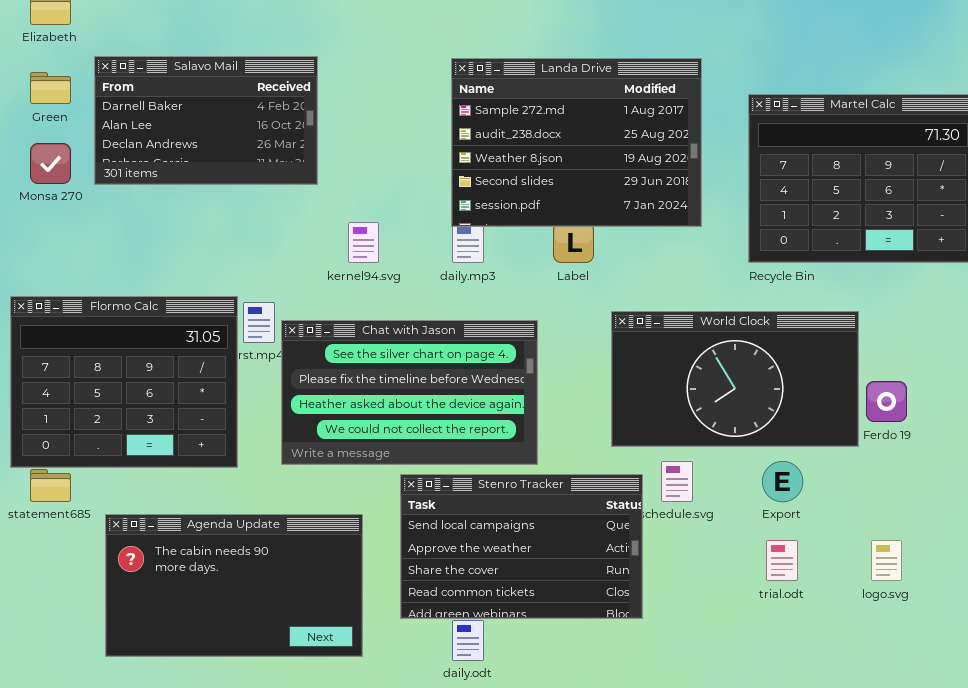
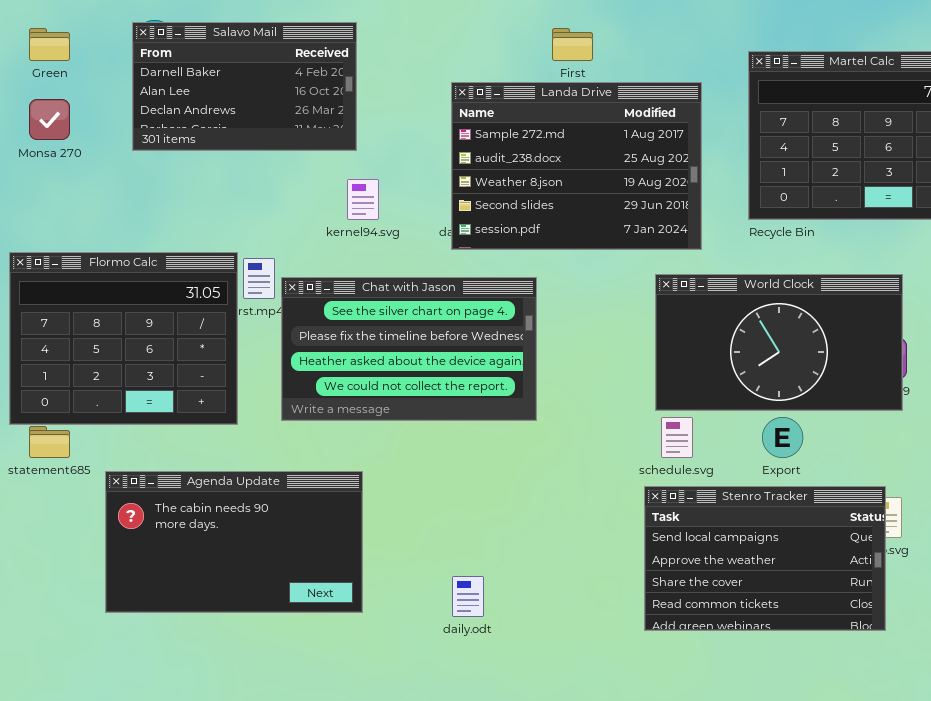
Salavo Mail: [94,56,318,185] -> [132,22,357,151], moved
Landa Drive: [451,58,702,227] -> [451,82,702,250], moved
World Clock: [611,311,859,447] -> [655,274,903,411], moved
Stenro Tracker: [400,474,643,619] -> [644,486,886,631], moved

